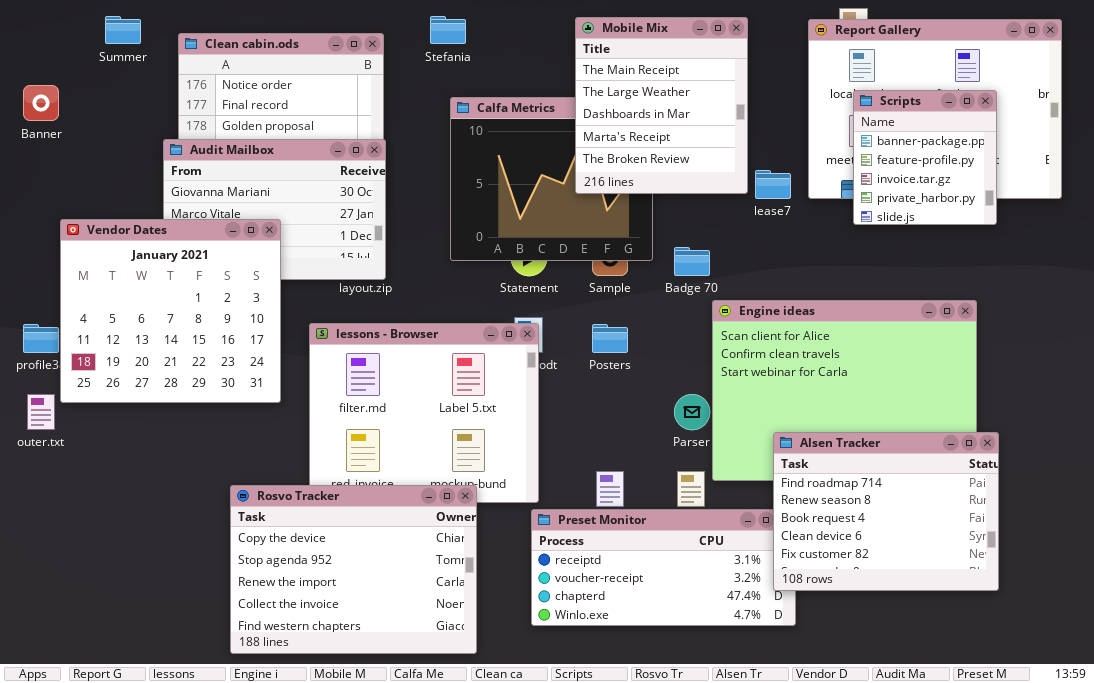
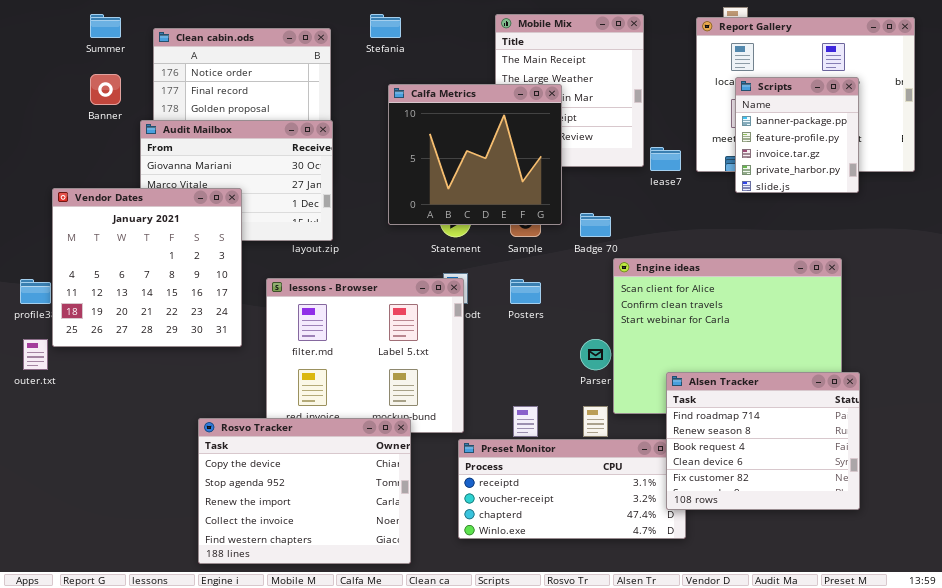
Banner: [23,85,59,121] -> [90,74,121,105], moved
Calfa Metrics: [450,97,653,261] -> [388,84,562,225], raised

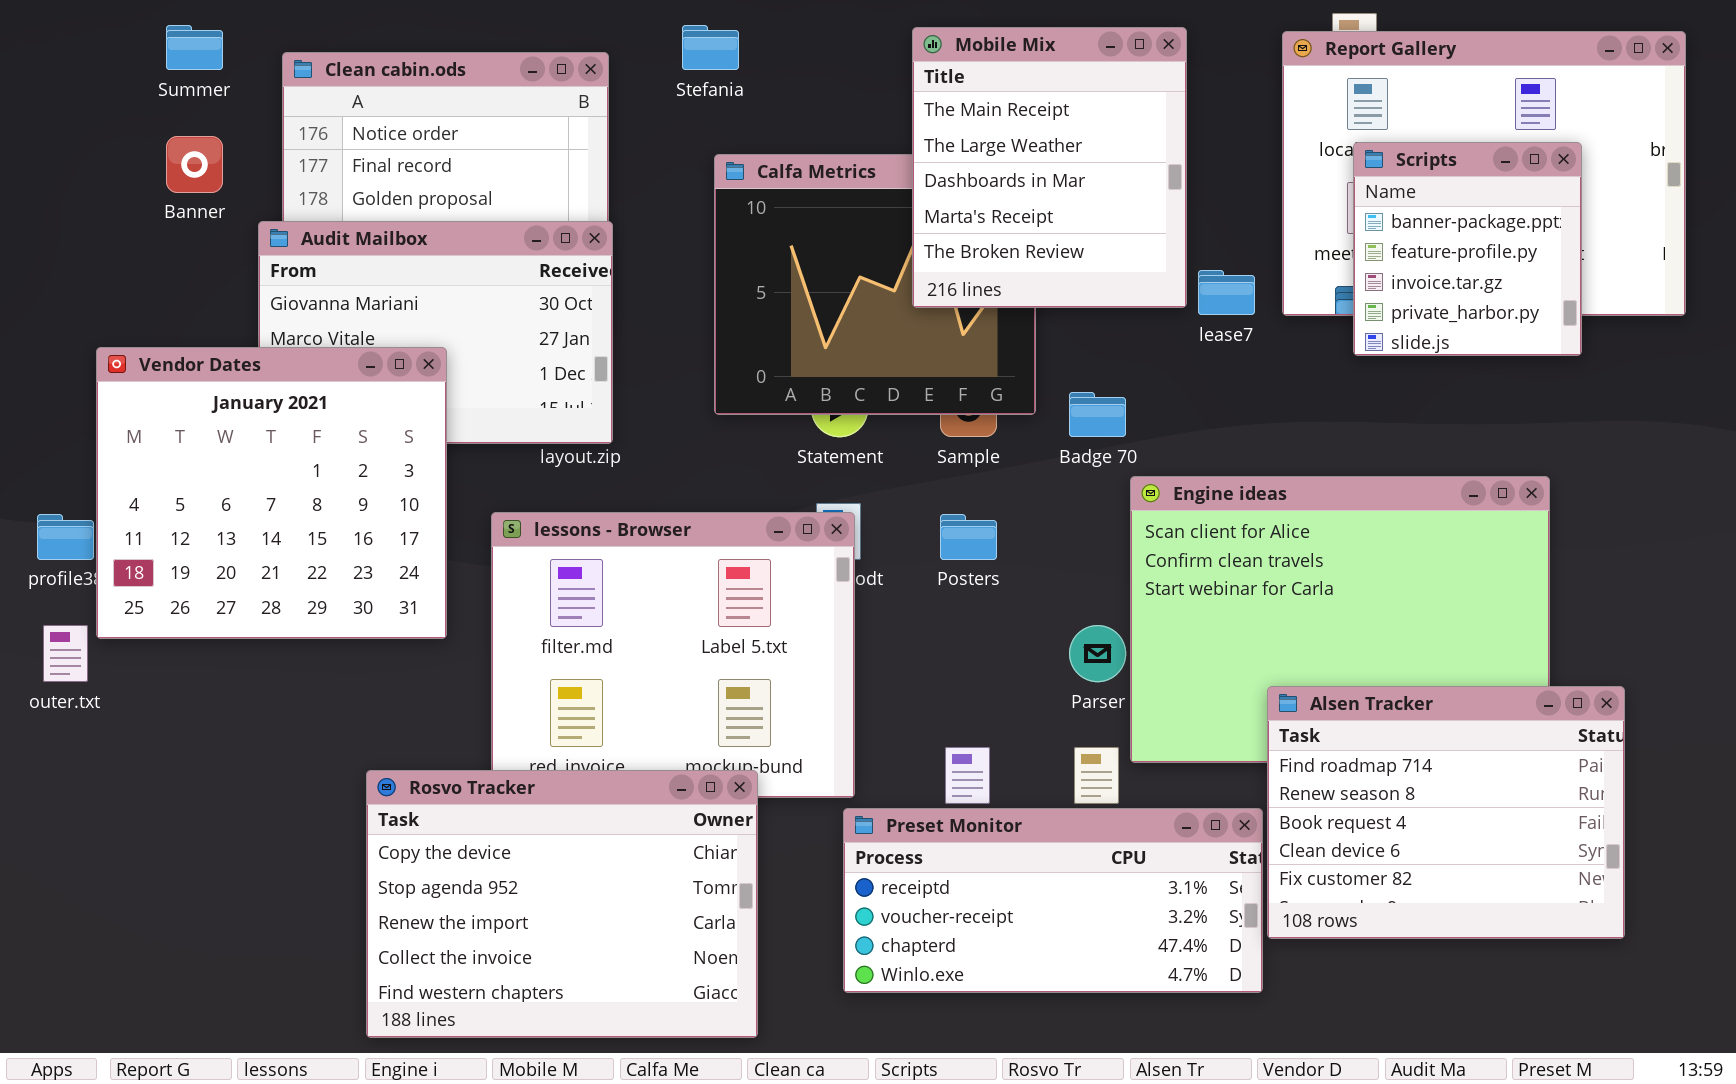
Mobile Mix: [495,14,644,167] -> [912,27,1187,308], raised
Alsen Tracker: [666,372,860,510] -> [1267,686,1625,939], moved

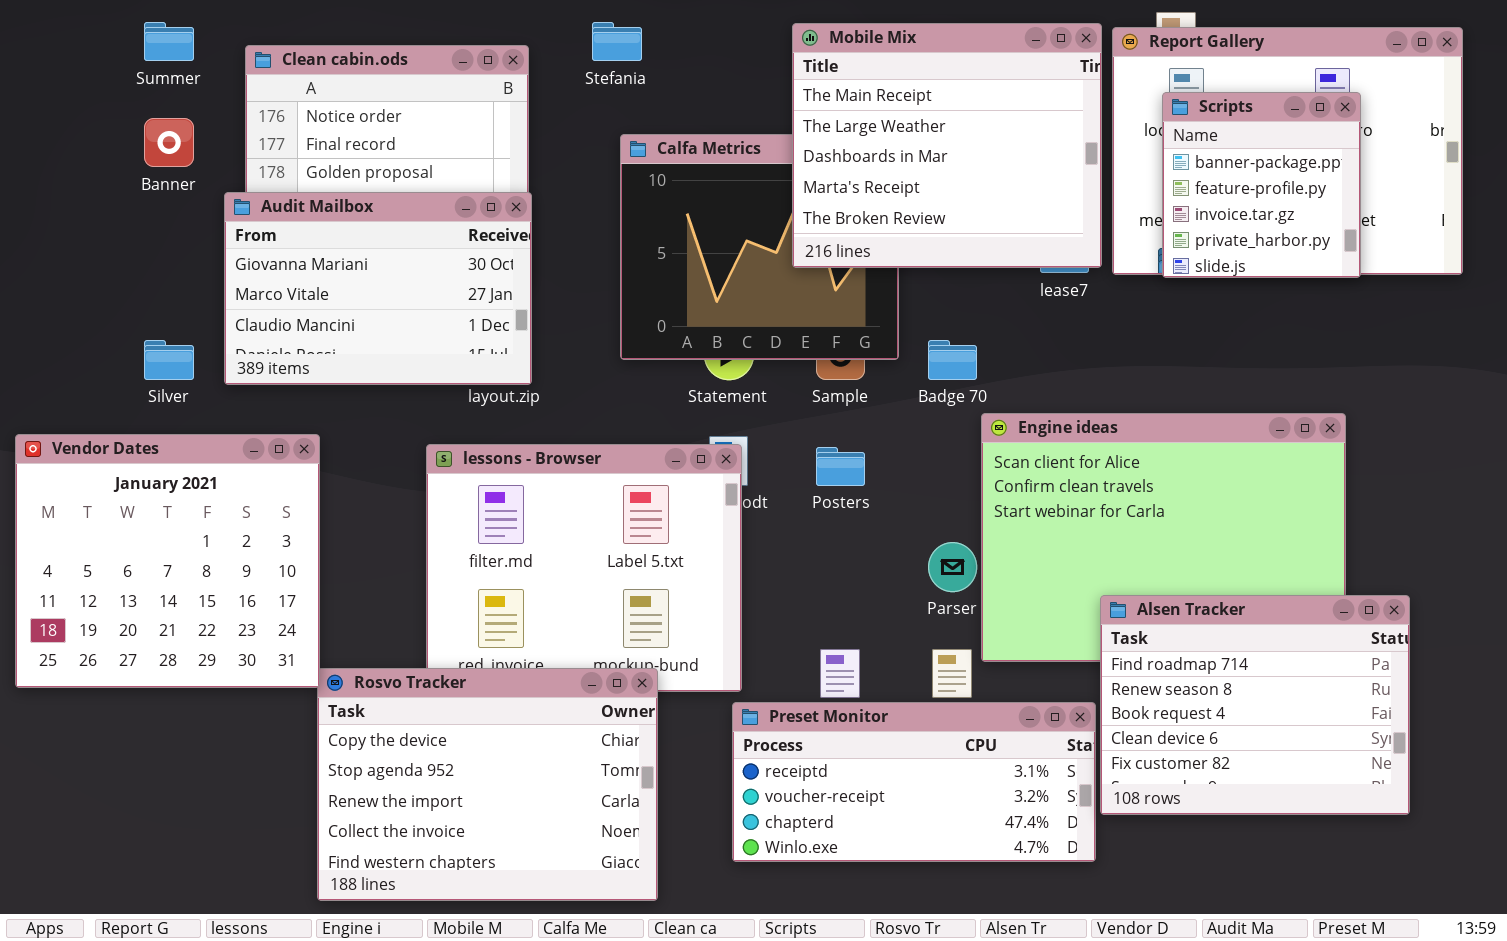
Mobile Mix: [912,27,1187,308] -> [792,23,1102,268], resized
Scripts: [1353,142,1582,356] -> [1162,92,1361,278], moved
Vendor Dates: [96,347,447,639] -> [15,434,320,688], moved

